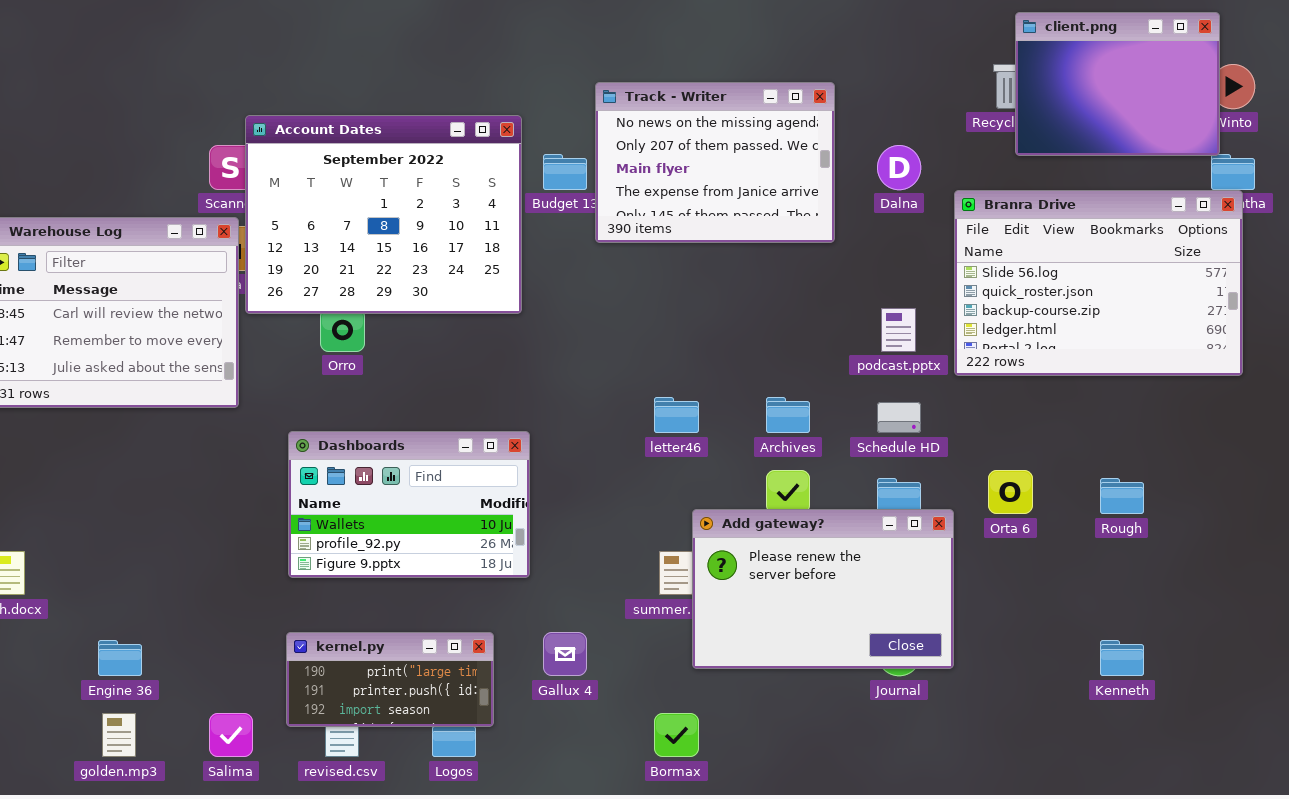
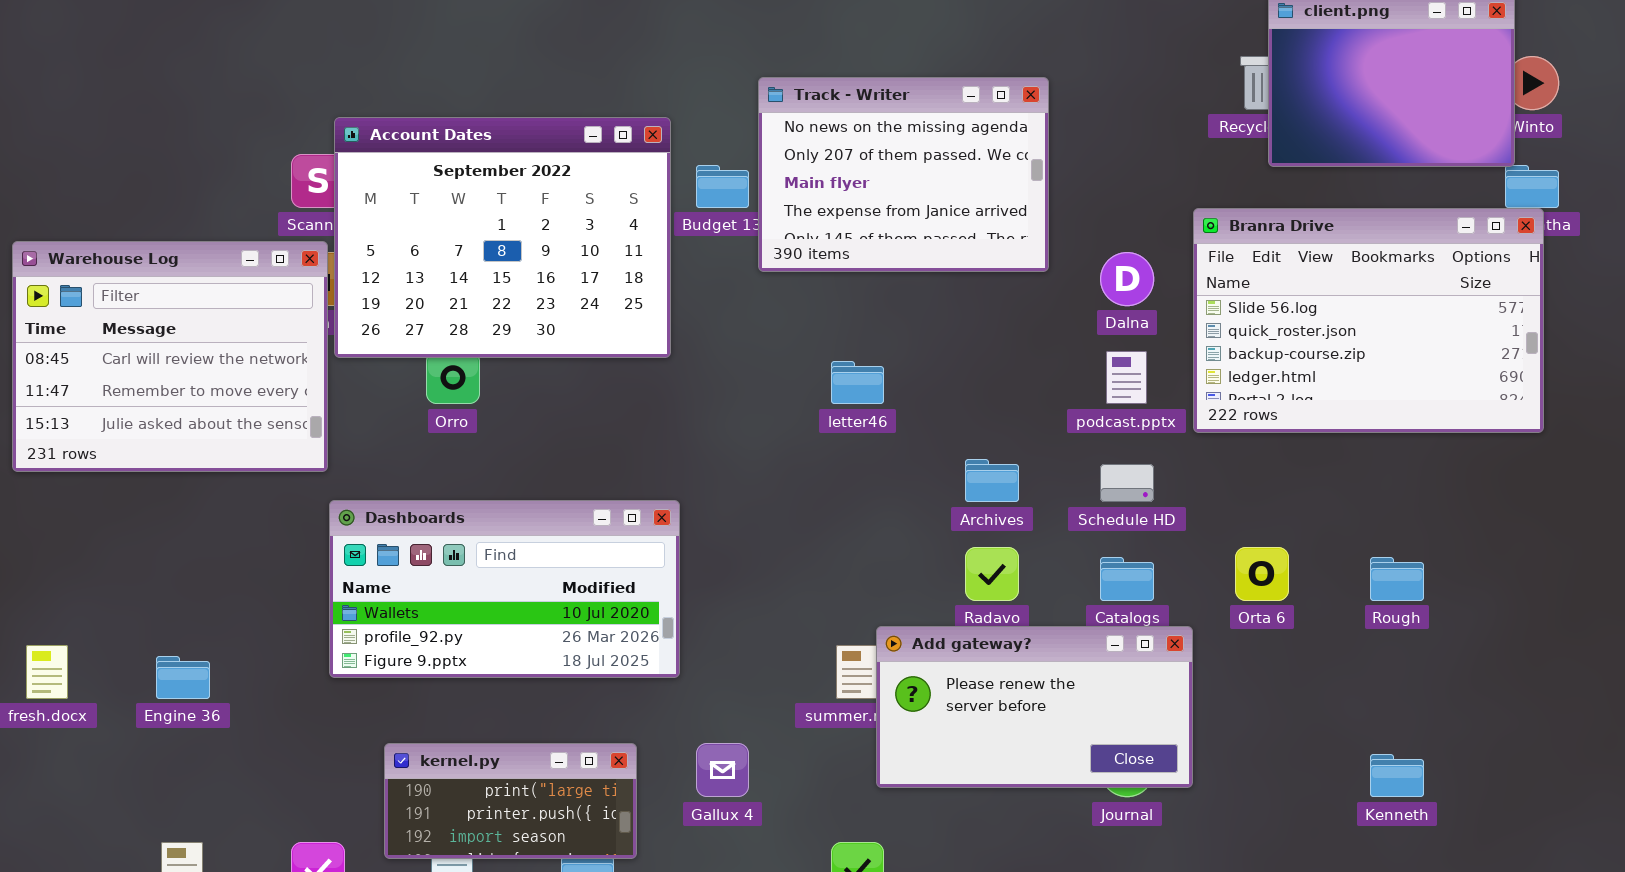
Dalna: [877,145,921,190] -> [1100,252,1154,306], moved
letter46: [654,397,699,433] -> [831,361,884,404], moved
Dashboards: [288,431,530,578] -> [329,500,680,678], resized
Add gateway?: [692,509,954,669] -> [876,626,1193,788], resized
Engine 36: [98,640,142,676] -> [156,656,210,699], moved

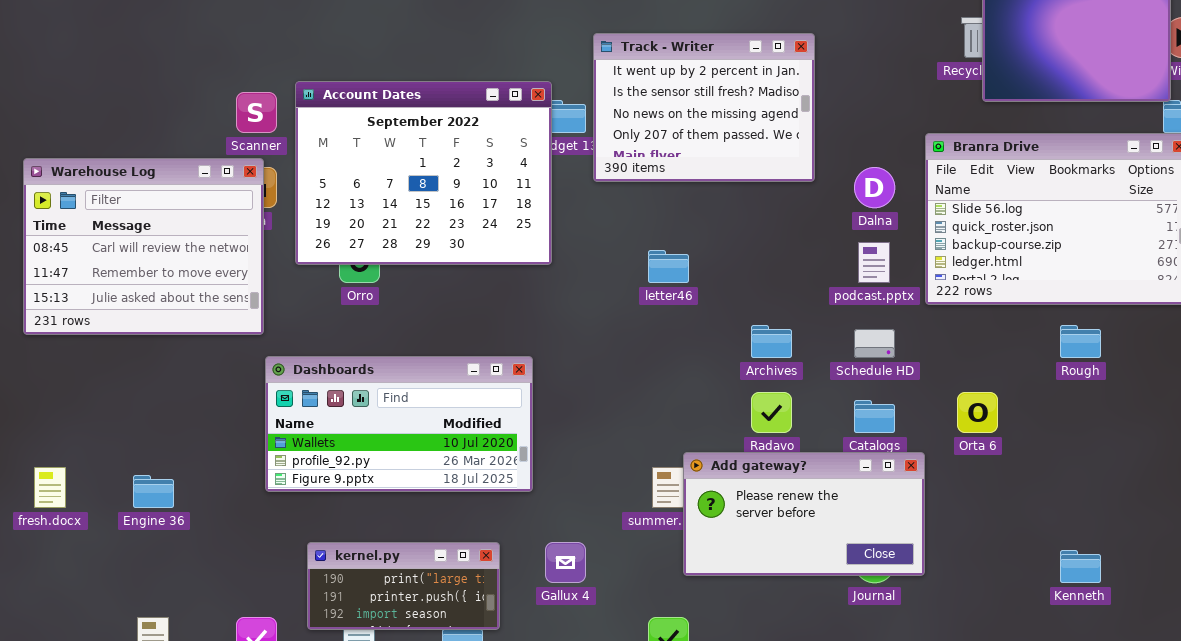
Track - Writer: [758,77,1049,272] -> [593,33,815,182], scrolled up 2 rows
Account Dates: [334,117,671,358] -> [295,81,552,265], moved
Rough: [1370,557,1424,601] -> [1060,325,1101,358], moved

